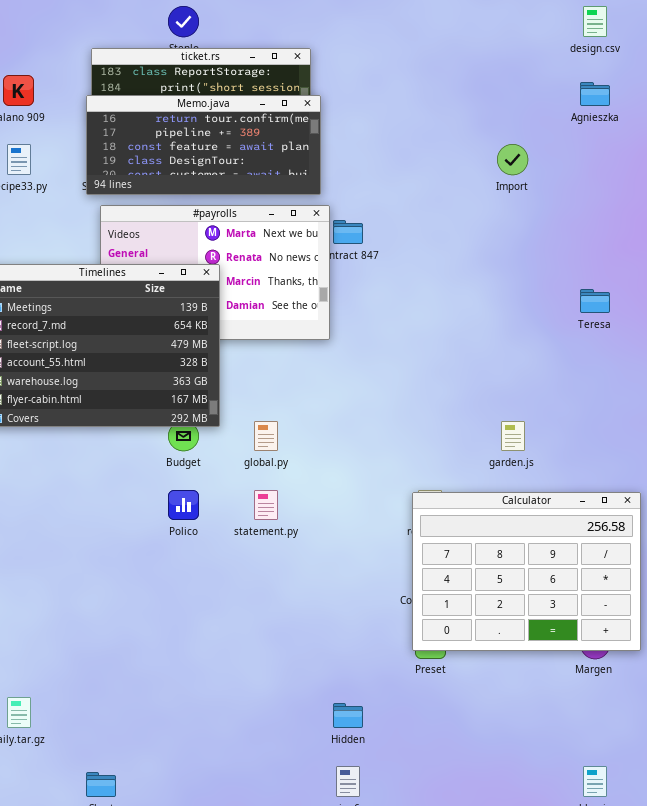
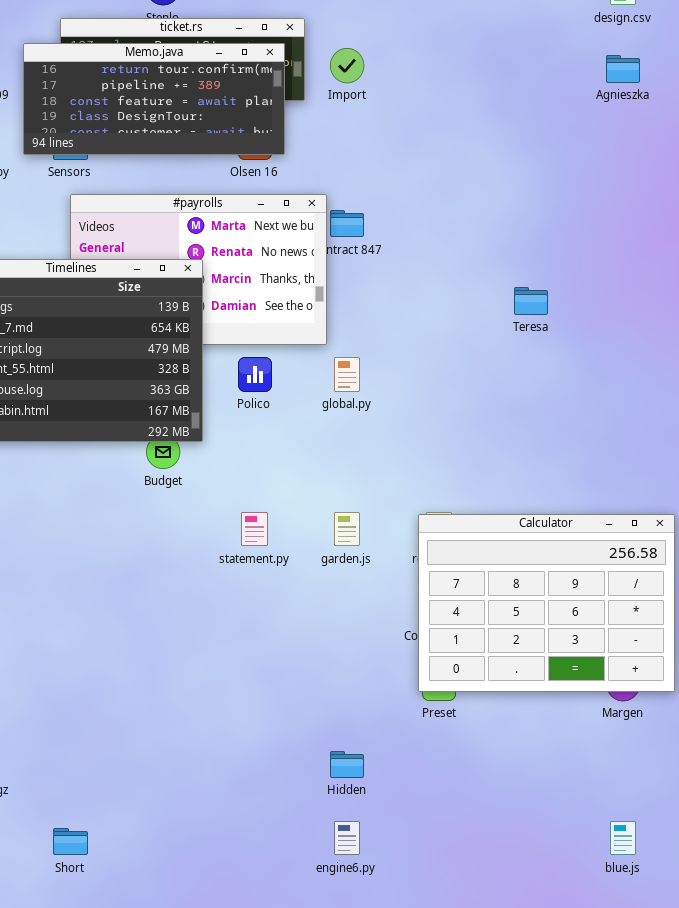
Memo.java: [86,95,321,195] -> [23,43,285,155], moved
Import: [497,144,528,175] -> [330,48,364,83], moved
Teresa: [580,289,610,313] -> [514,287,548,315], moved
global.py: [254,421,278,451] -> [334,357,360,392], moved
garden.js: [501,421,525,451] -> [334,512,360,546], moved
Polico: [168,490,199,520] -> [238,357,272,392], moved

